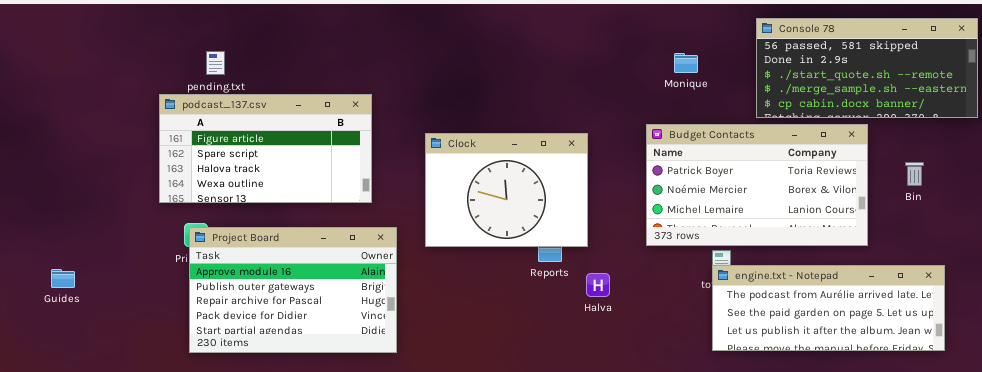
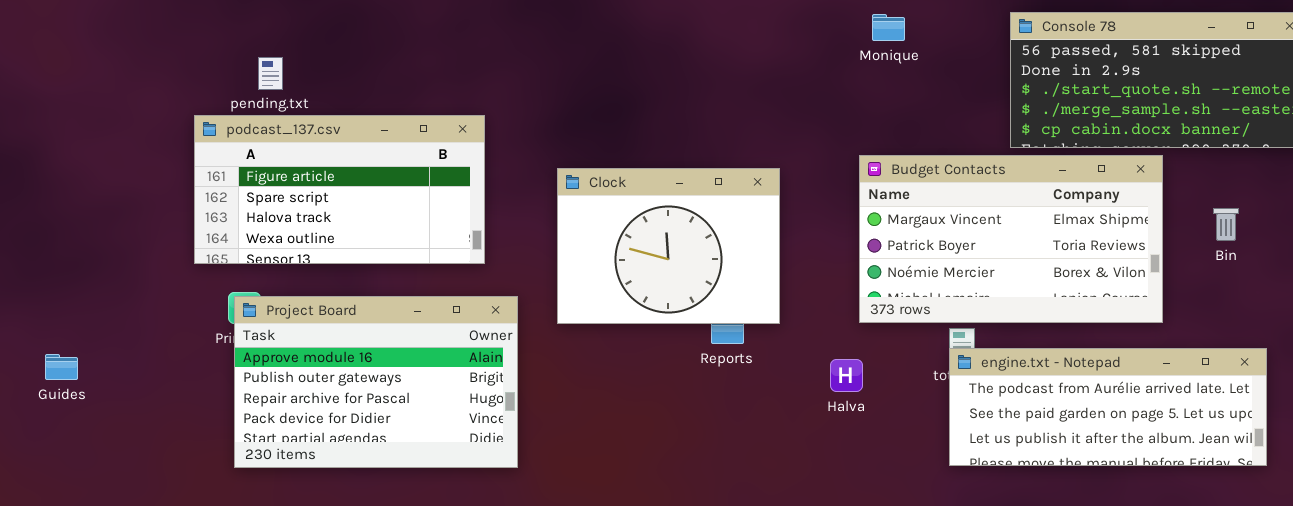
Monique: [674,53,698,73] -> [872,14,905,41], moved
Budget Contacts: [646,124,868,246] -> [859,155,1163,323], scrolled up 1 row
Halva: [586,273,610,297] -> [830,359,863,392], moved

